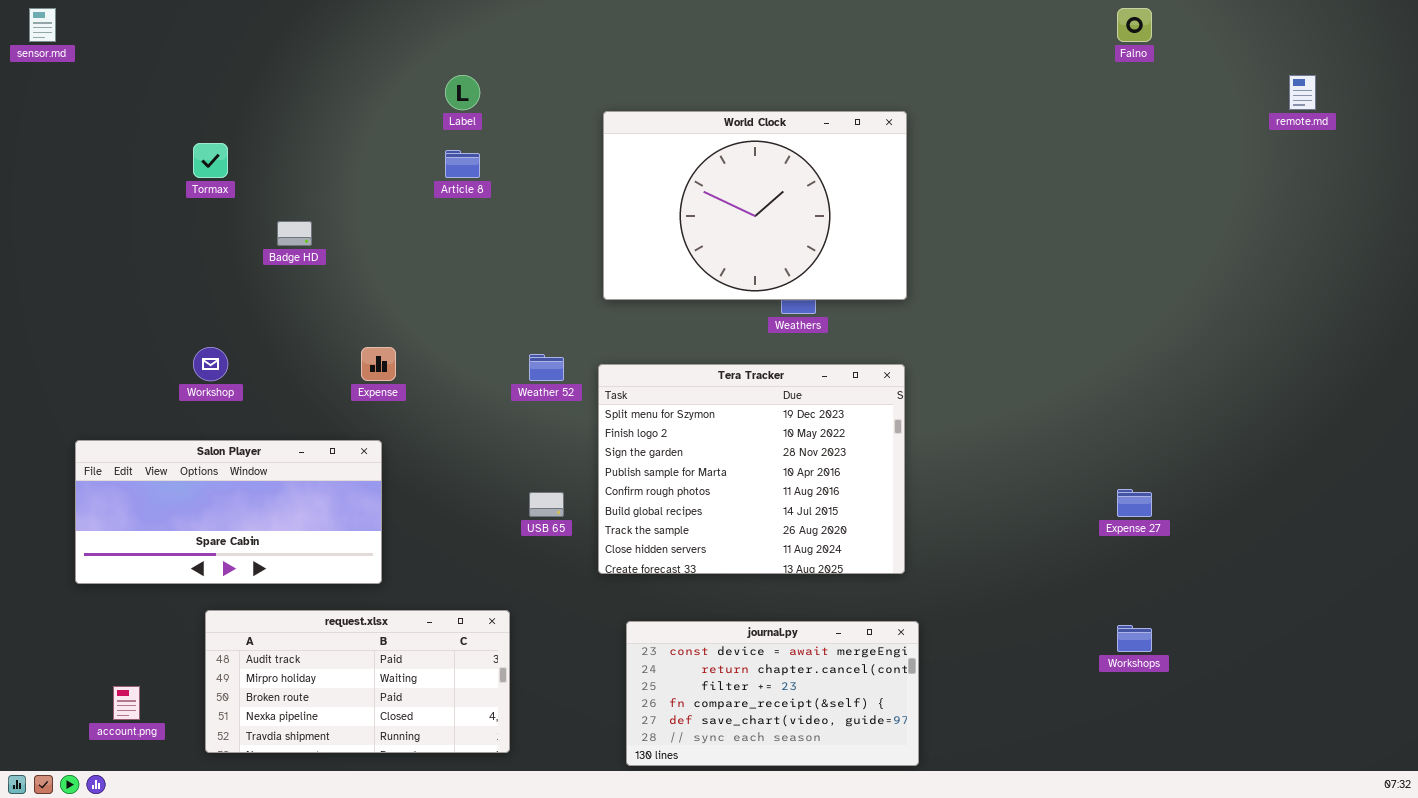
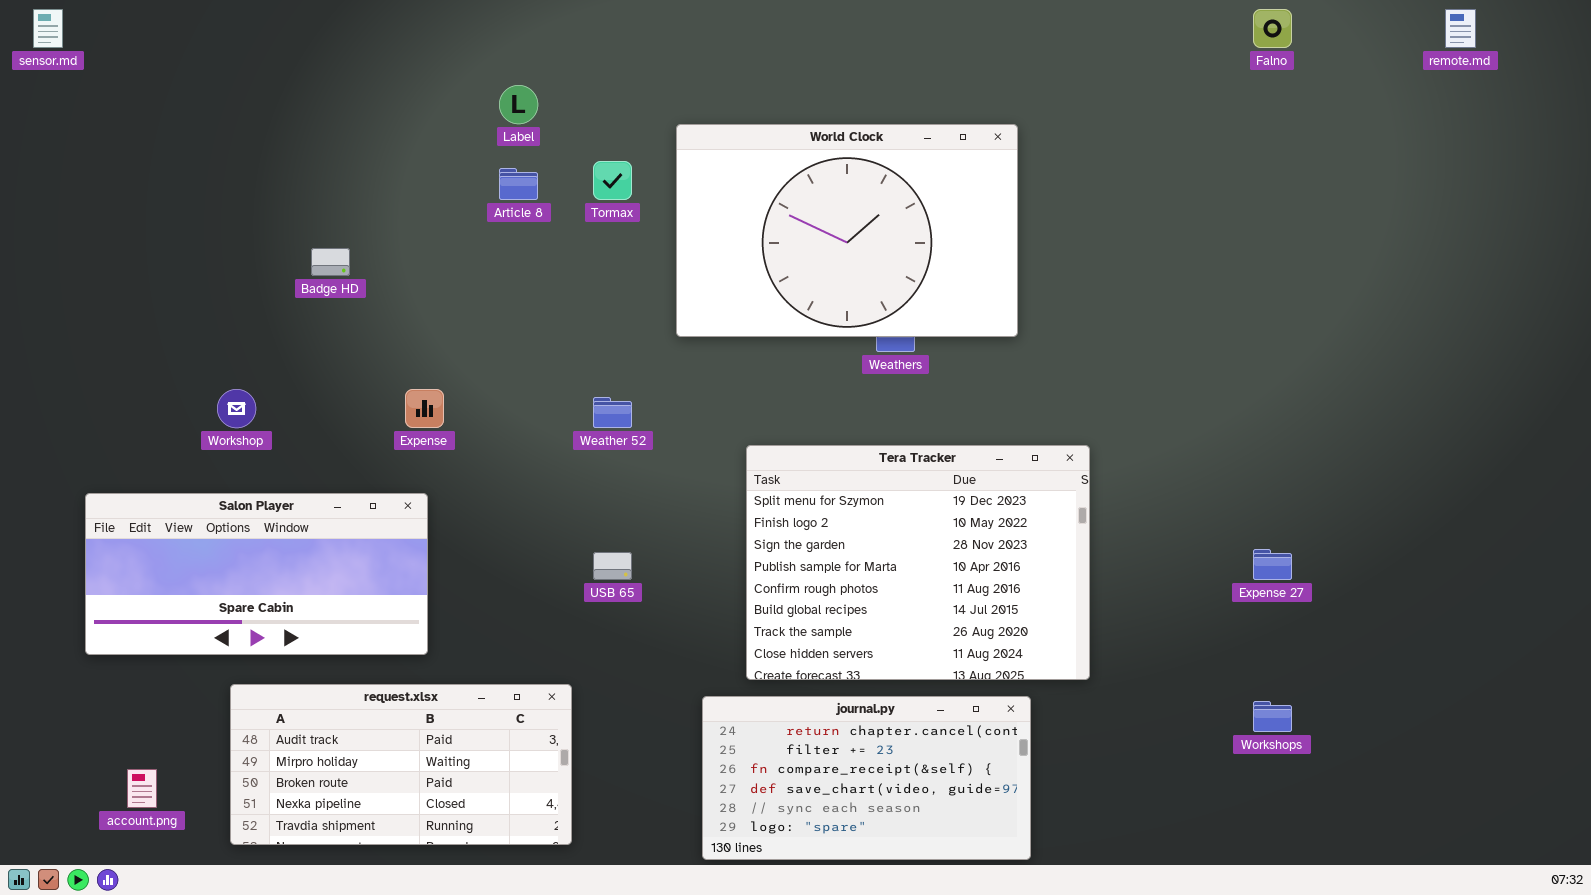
remote.md: [1289,75,1316,110] -> [1445,9,1476,48], moved
Tormax: [193,143,228,178] -> [593,161,632,200], moved
Tera Tracker: [598,364,905,574] -> [746,445,1090,680], moved
journal.py: [626,621,919,766] -> [702,696,1031,860], scrolled down 1 row

